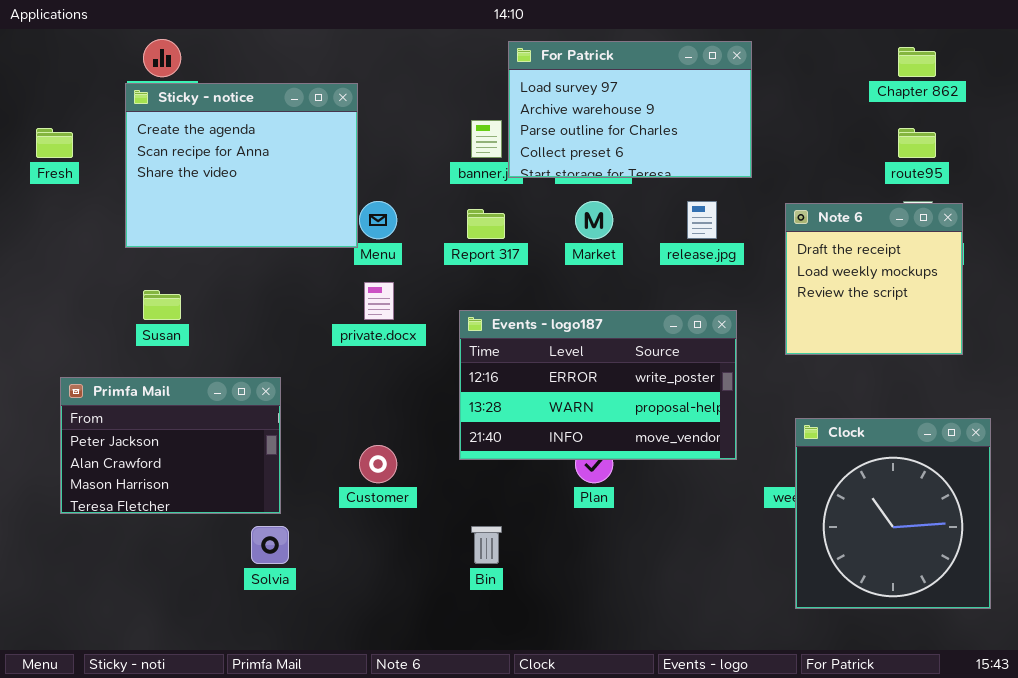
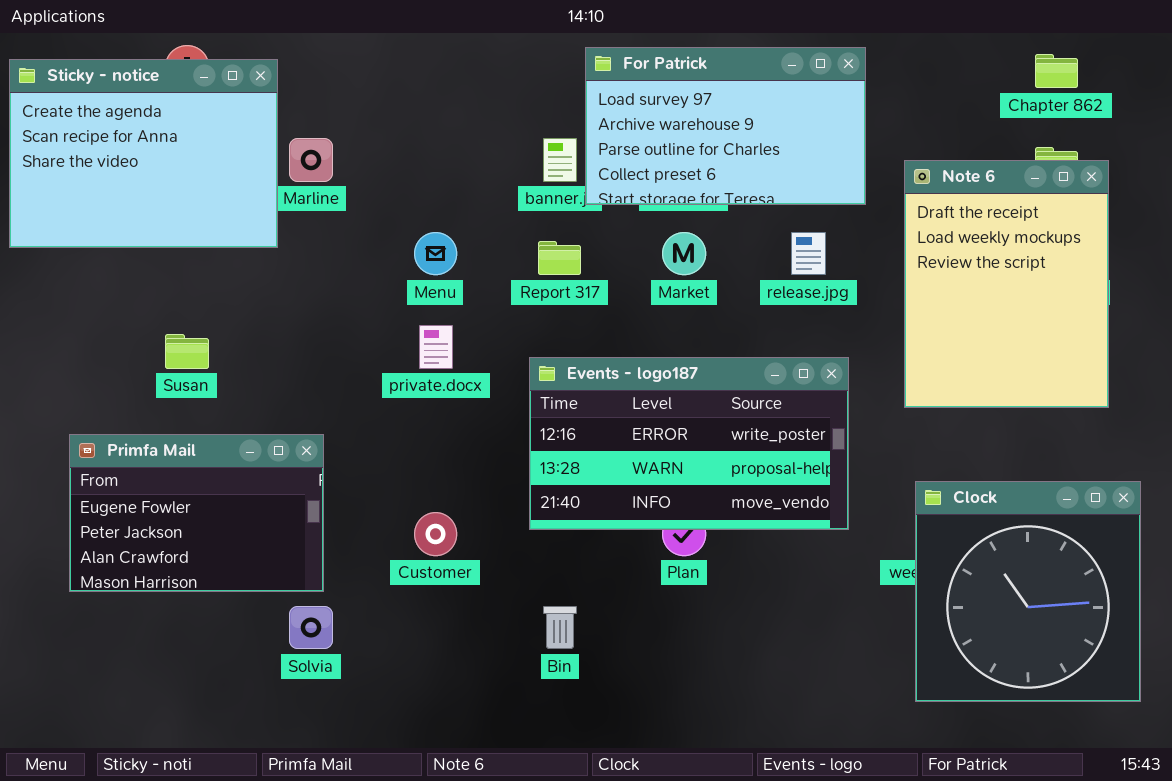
Sticky - notice: [125,83,358,248] -> [9,59,278,248], moved
Note 6: [785,203,963,355] -> [904,160,1109,408], resized
Primfa Mail: [60,377,281,514] -> [69,434,324,592], scrolled up 1 row

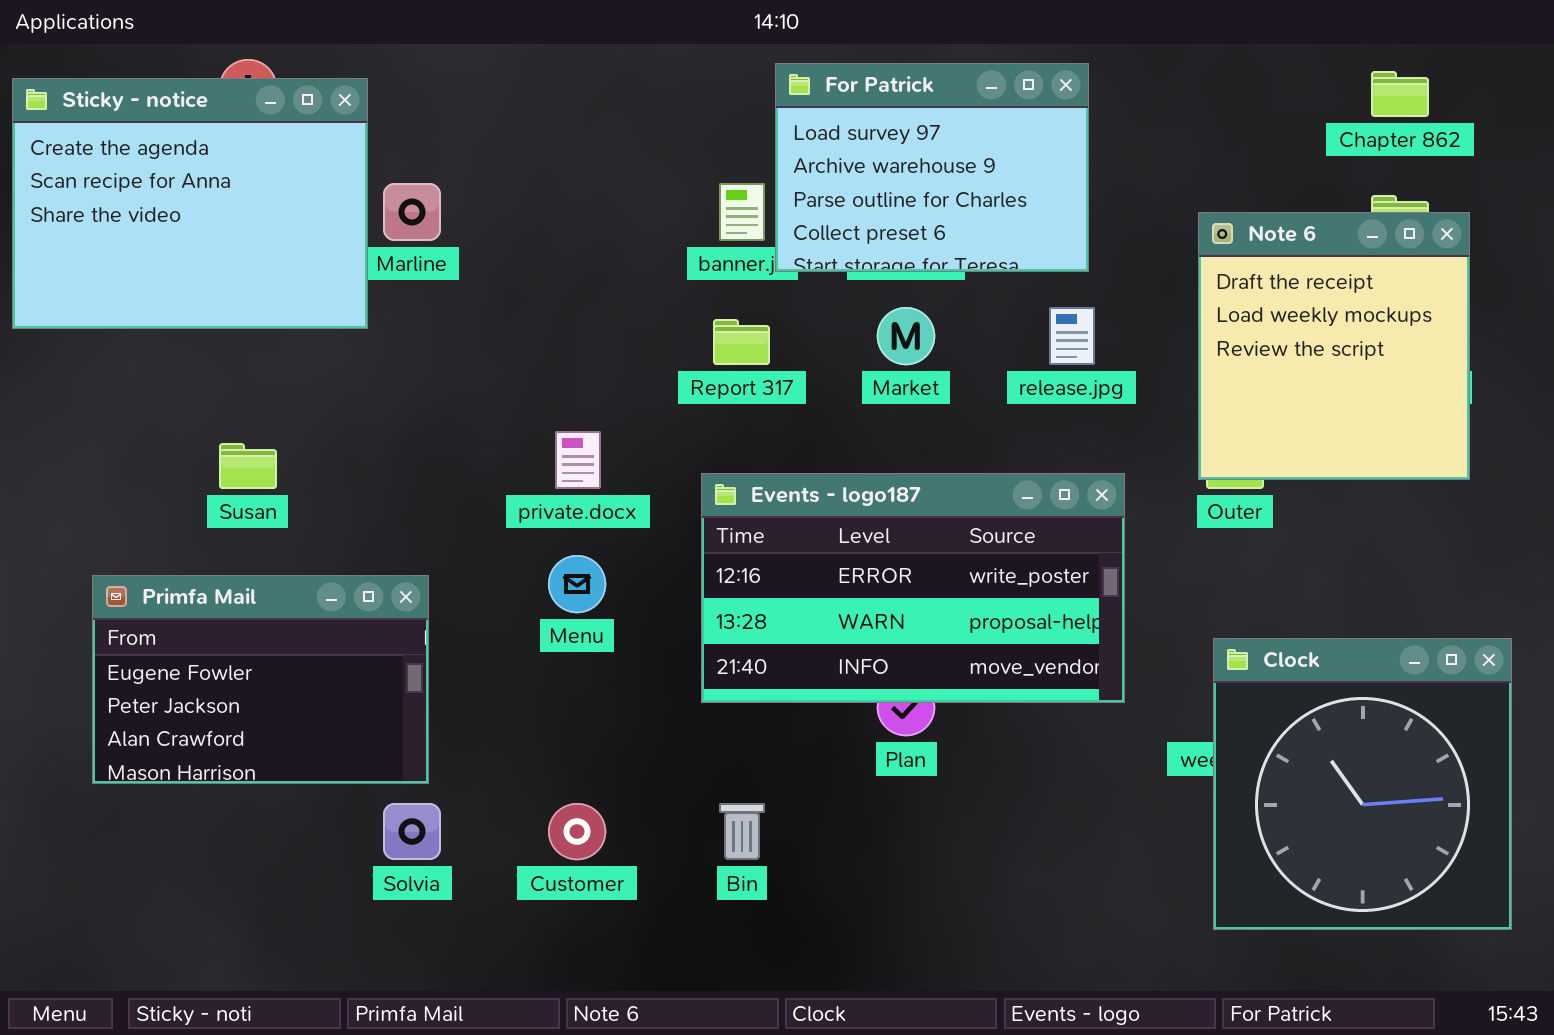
For Patrick: [585,47,866,205] -> [775,63,1089,272], resized
Note 6: [904,160,1109,408] -> [1198,212,1470,480], resized
Menu: [414,232,457,275] -> [548,555,606,613], moved
Customer: [414,512,457,556] -> [548,803,606,860], moved

